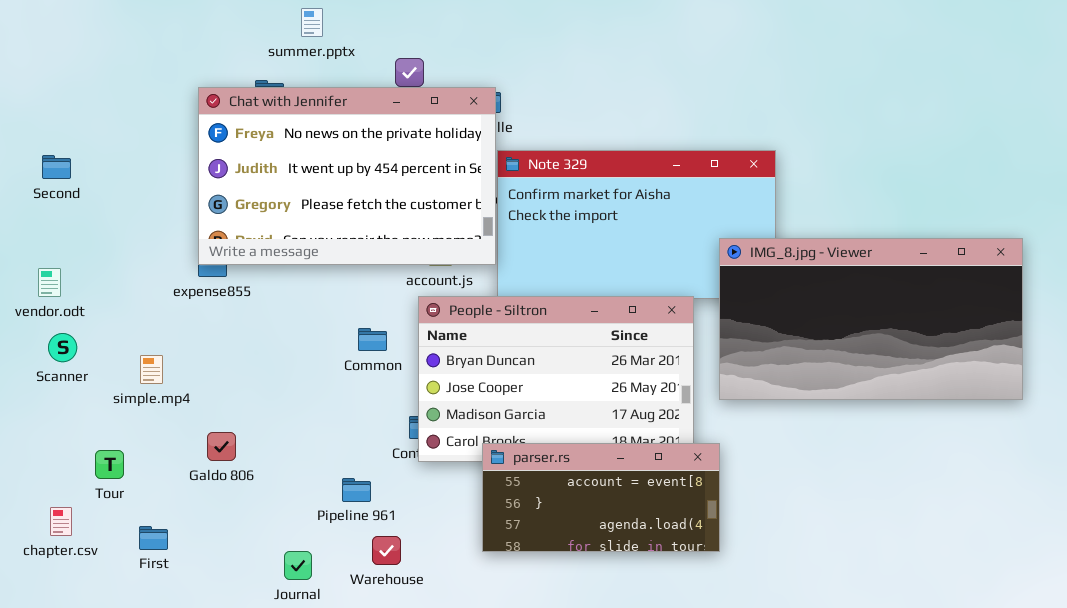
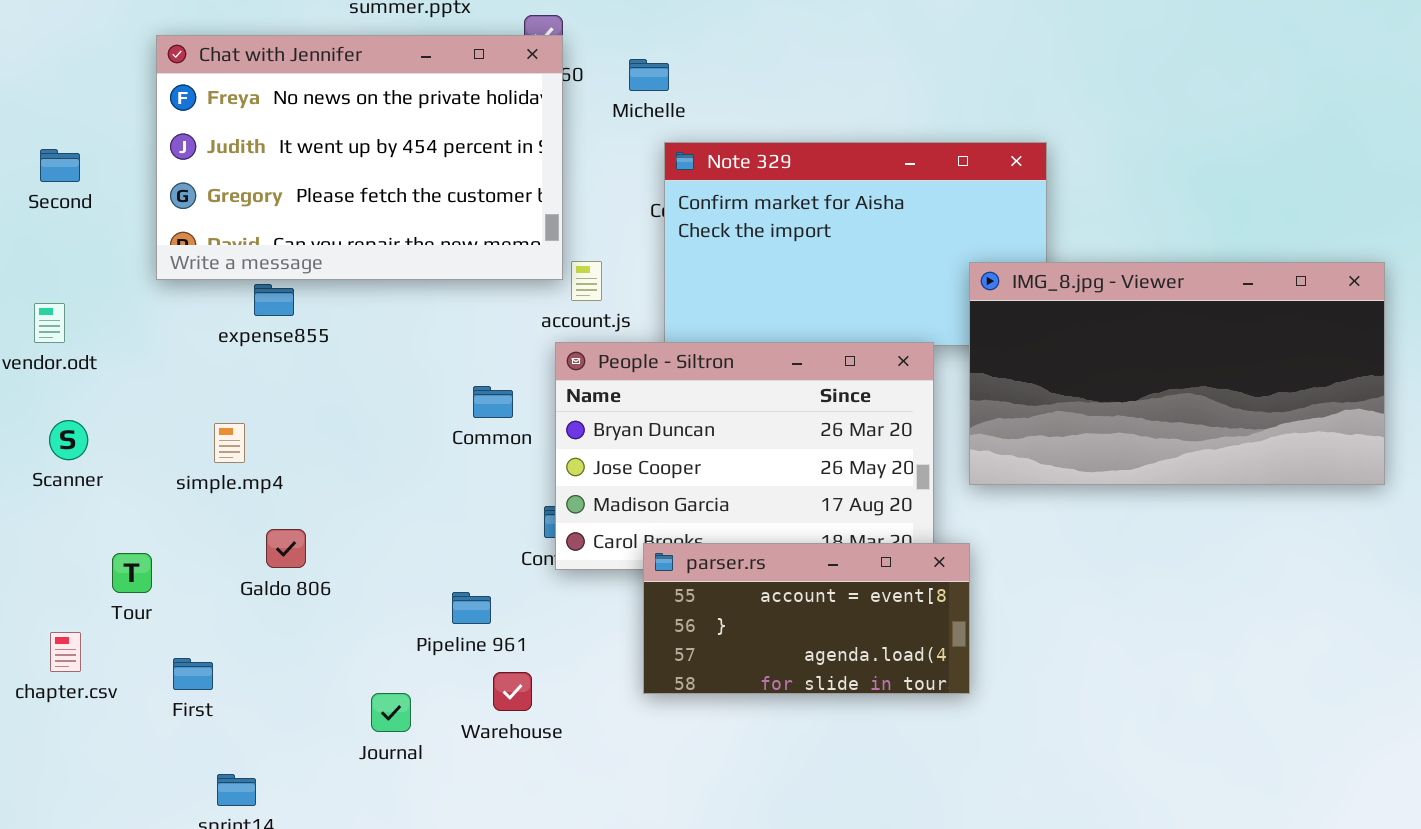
Chat with Jennifer: [198,87,496,265] -> [156,35,563,280], moved
Scanner: [48,333,77,362] -> [49,420,88,460], moved
simple.mp4: [140,355,163,384] -> [214,423,245,463], moved

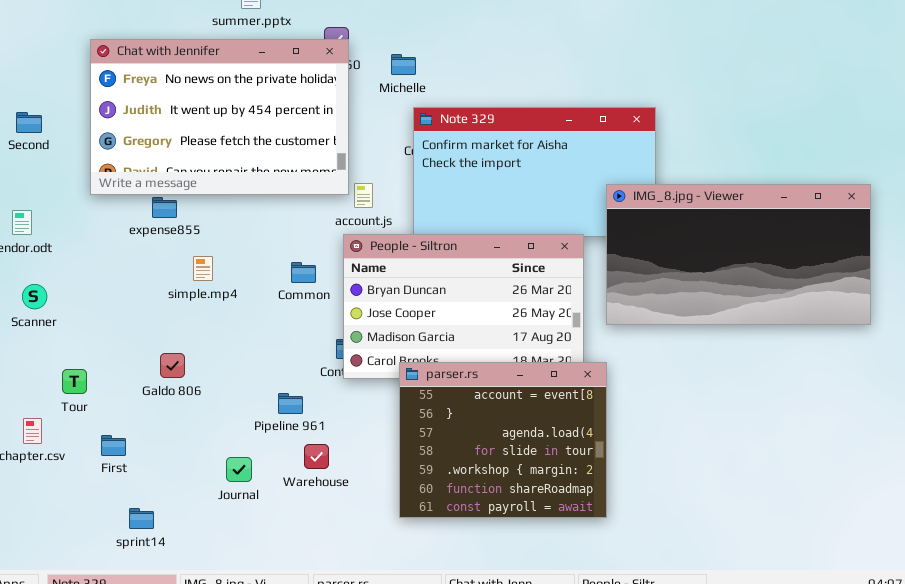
simple.mp4: [214,423,245,463] -> [193,256,213,281], moved
parser.rs: [643,543,970,694] -> [399,362,607,518], resized

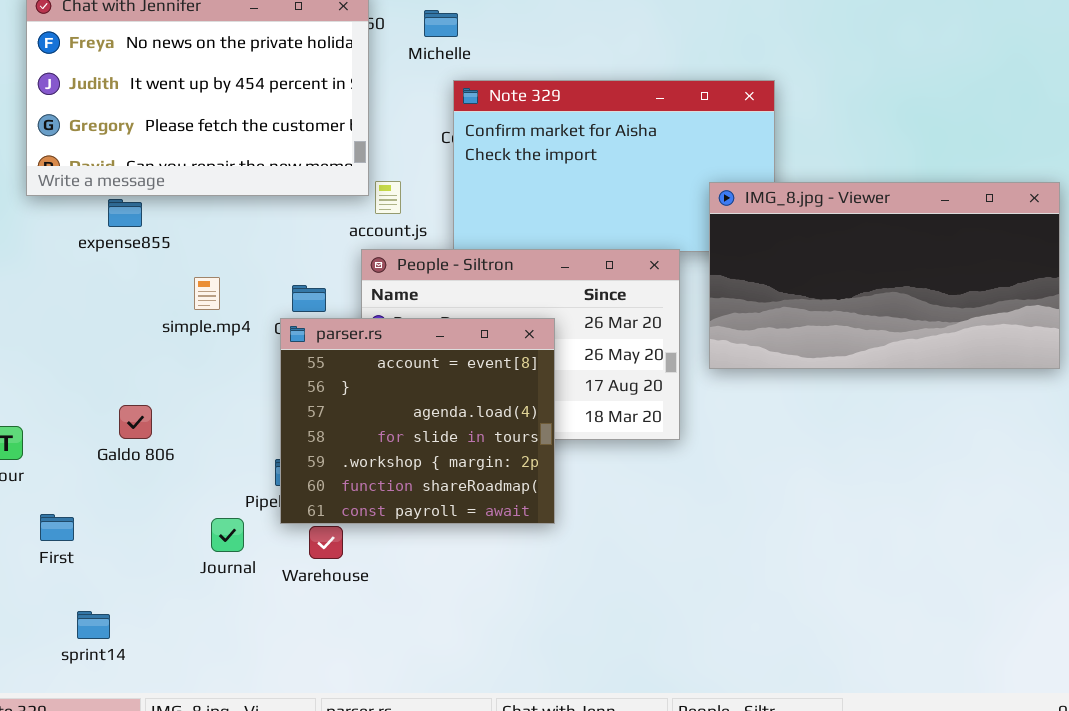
simple.mp4: [193,256,213,281] -> [194,277,220,310], moved
parser.rs: [399,362,607,518] -> [280,318,555,524], moved
Journal: [226,457,252,482] -> [211,518,244,552], moved

